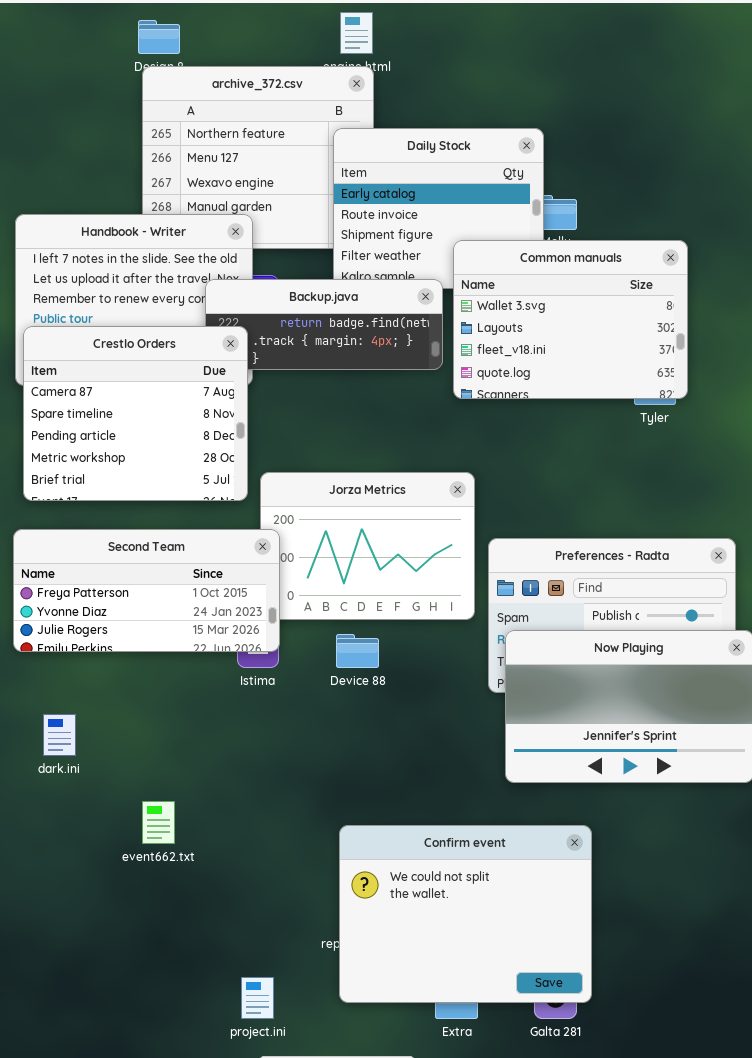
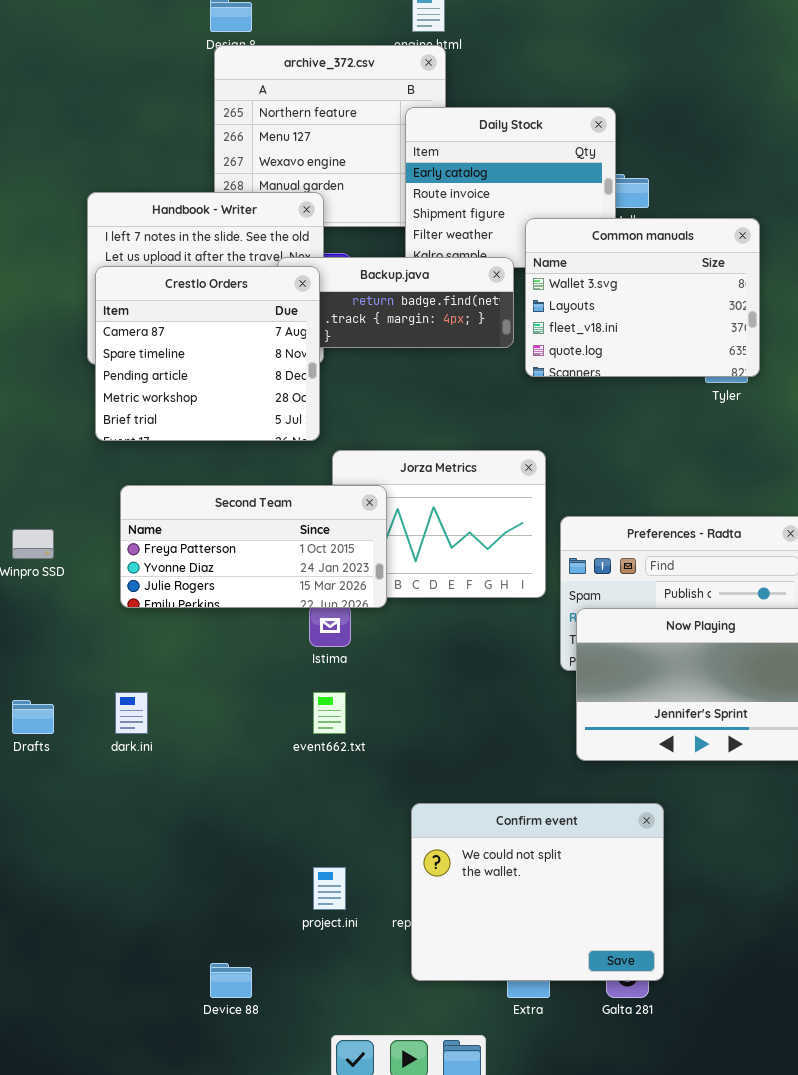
Crestlo Orders: [23,326,248,501] -> [95,266,320,441], moved
Second Team: [13,529,280,652] -> [120,485,387,608], moved
Device 88: [336,634,379,668] -> [210,963,252,998], moved
event662.txt: [142,801,175,844] -> [313,692,346,734], moved
project.ini: [241,977,274,1019] -> [313,867,346,910], moved

